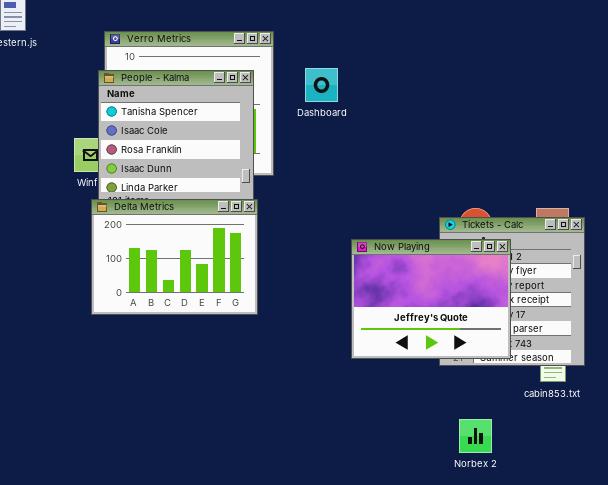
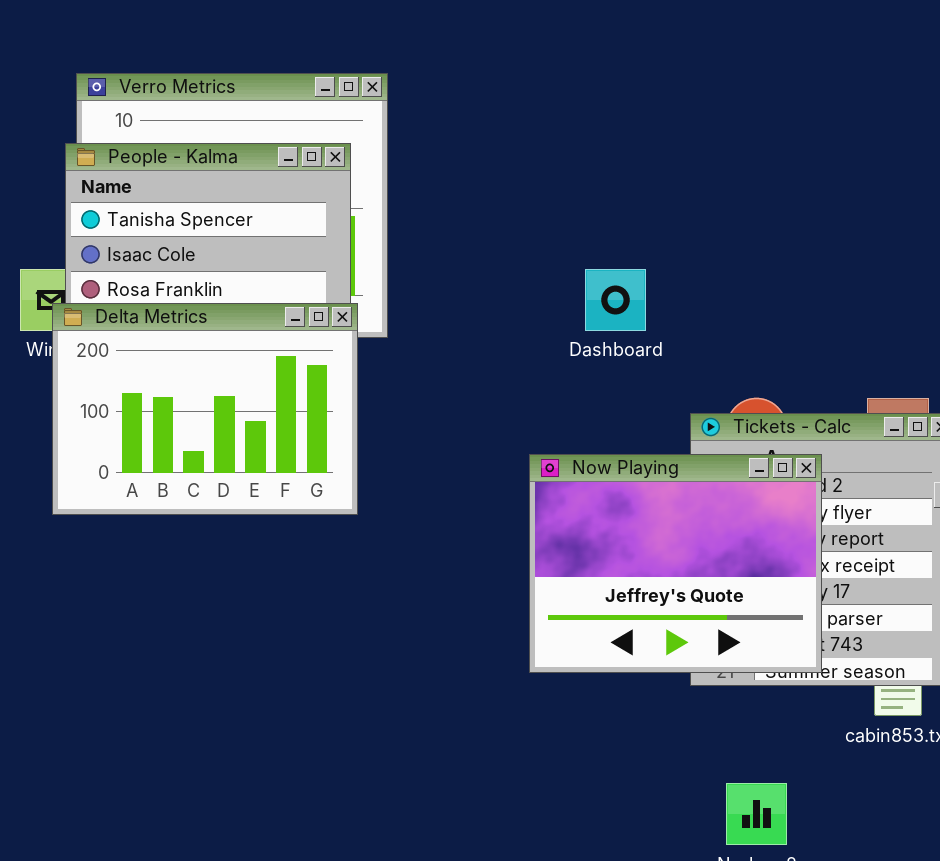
Dashboard: [305,68,338,102] -> [585,269,646,331], moved
Delta Metrics: [91,199,258,315] -> [52,303,358,515], moved

